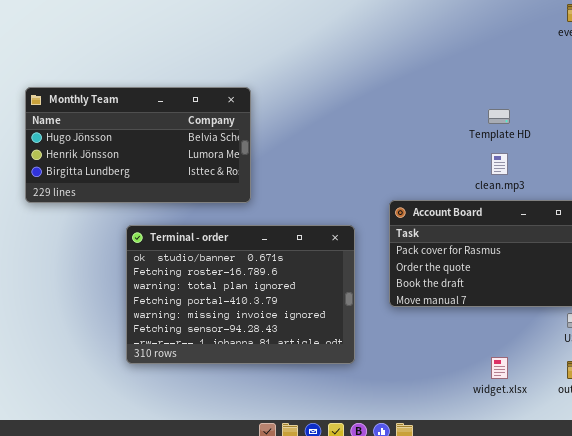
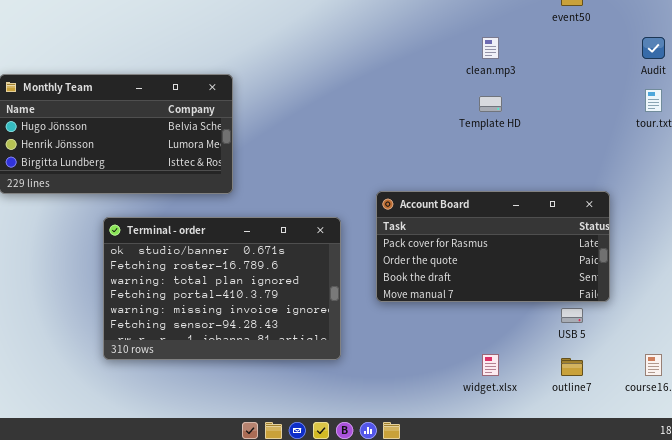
clean.mp3: [491,153,508,175] -> [482,37,499,59], moved

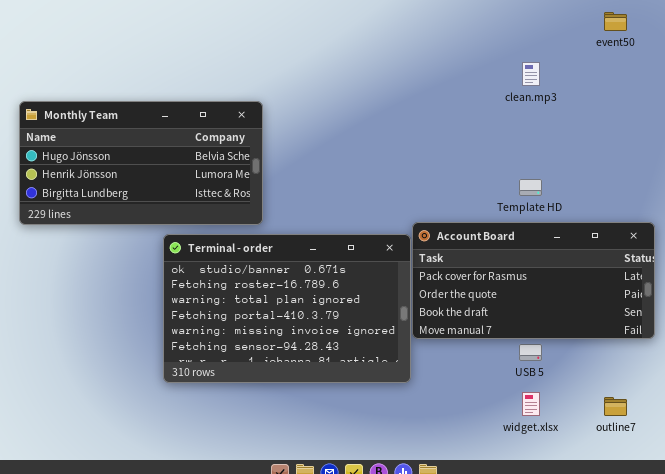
Template HD: [479,96,502,112] -> [519,179,542,196], moved
Terminal - order: [103,217,341,360] -> [163,234,411,383], moved
USB 5: [561,308,583,323] -> [519,344,542,361], moved

